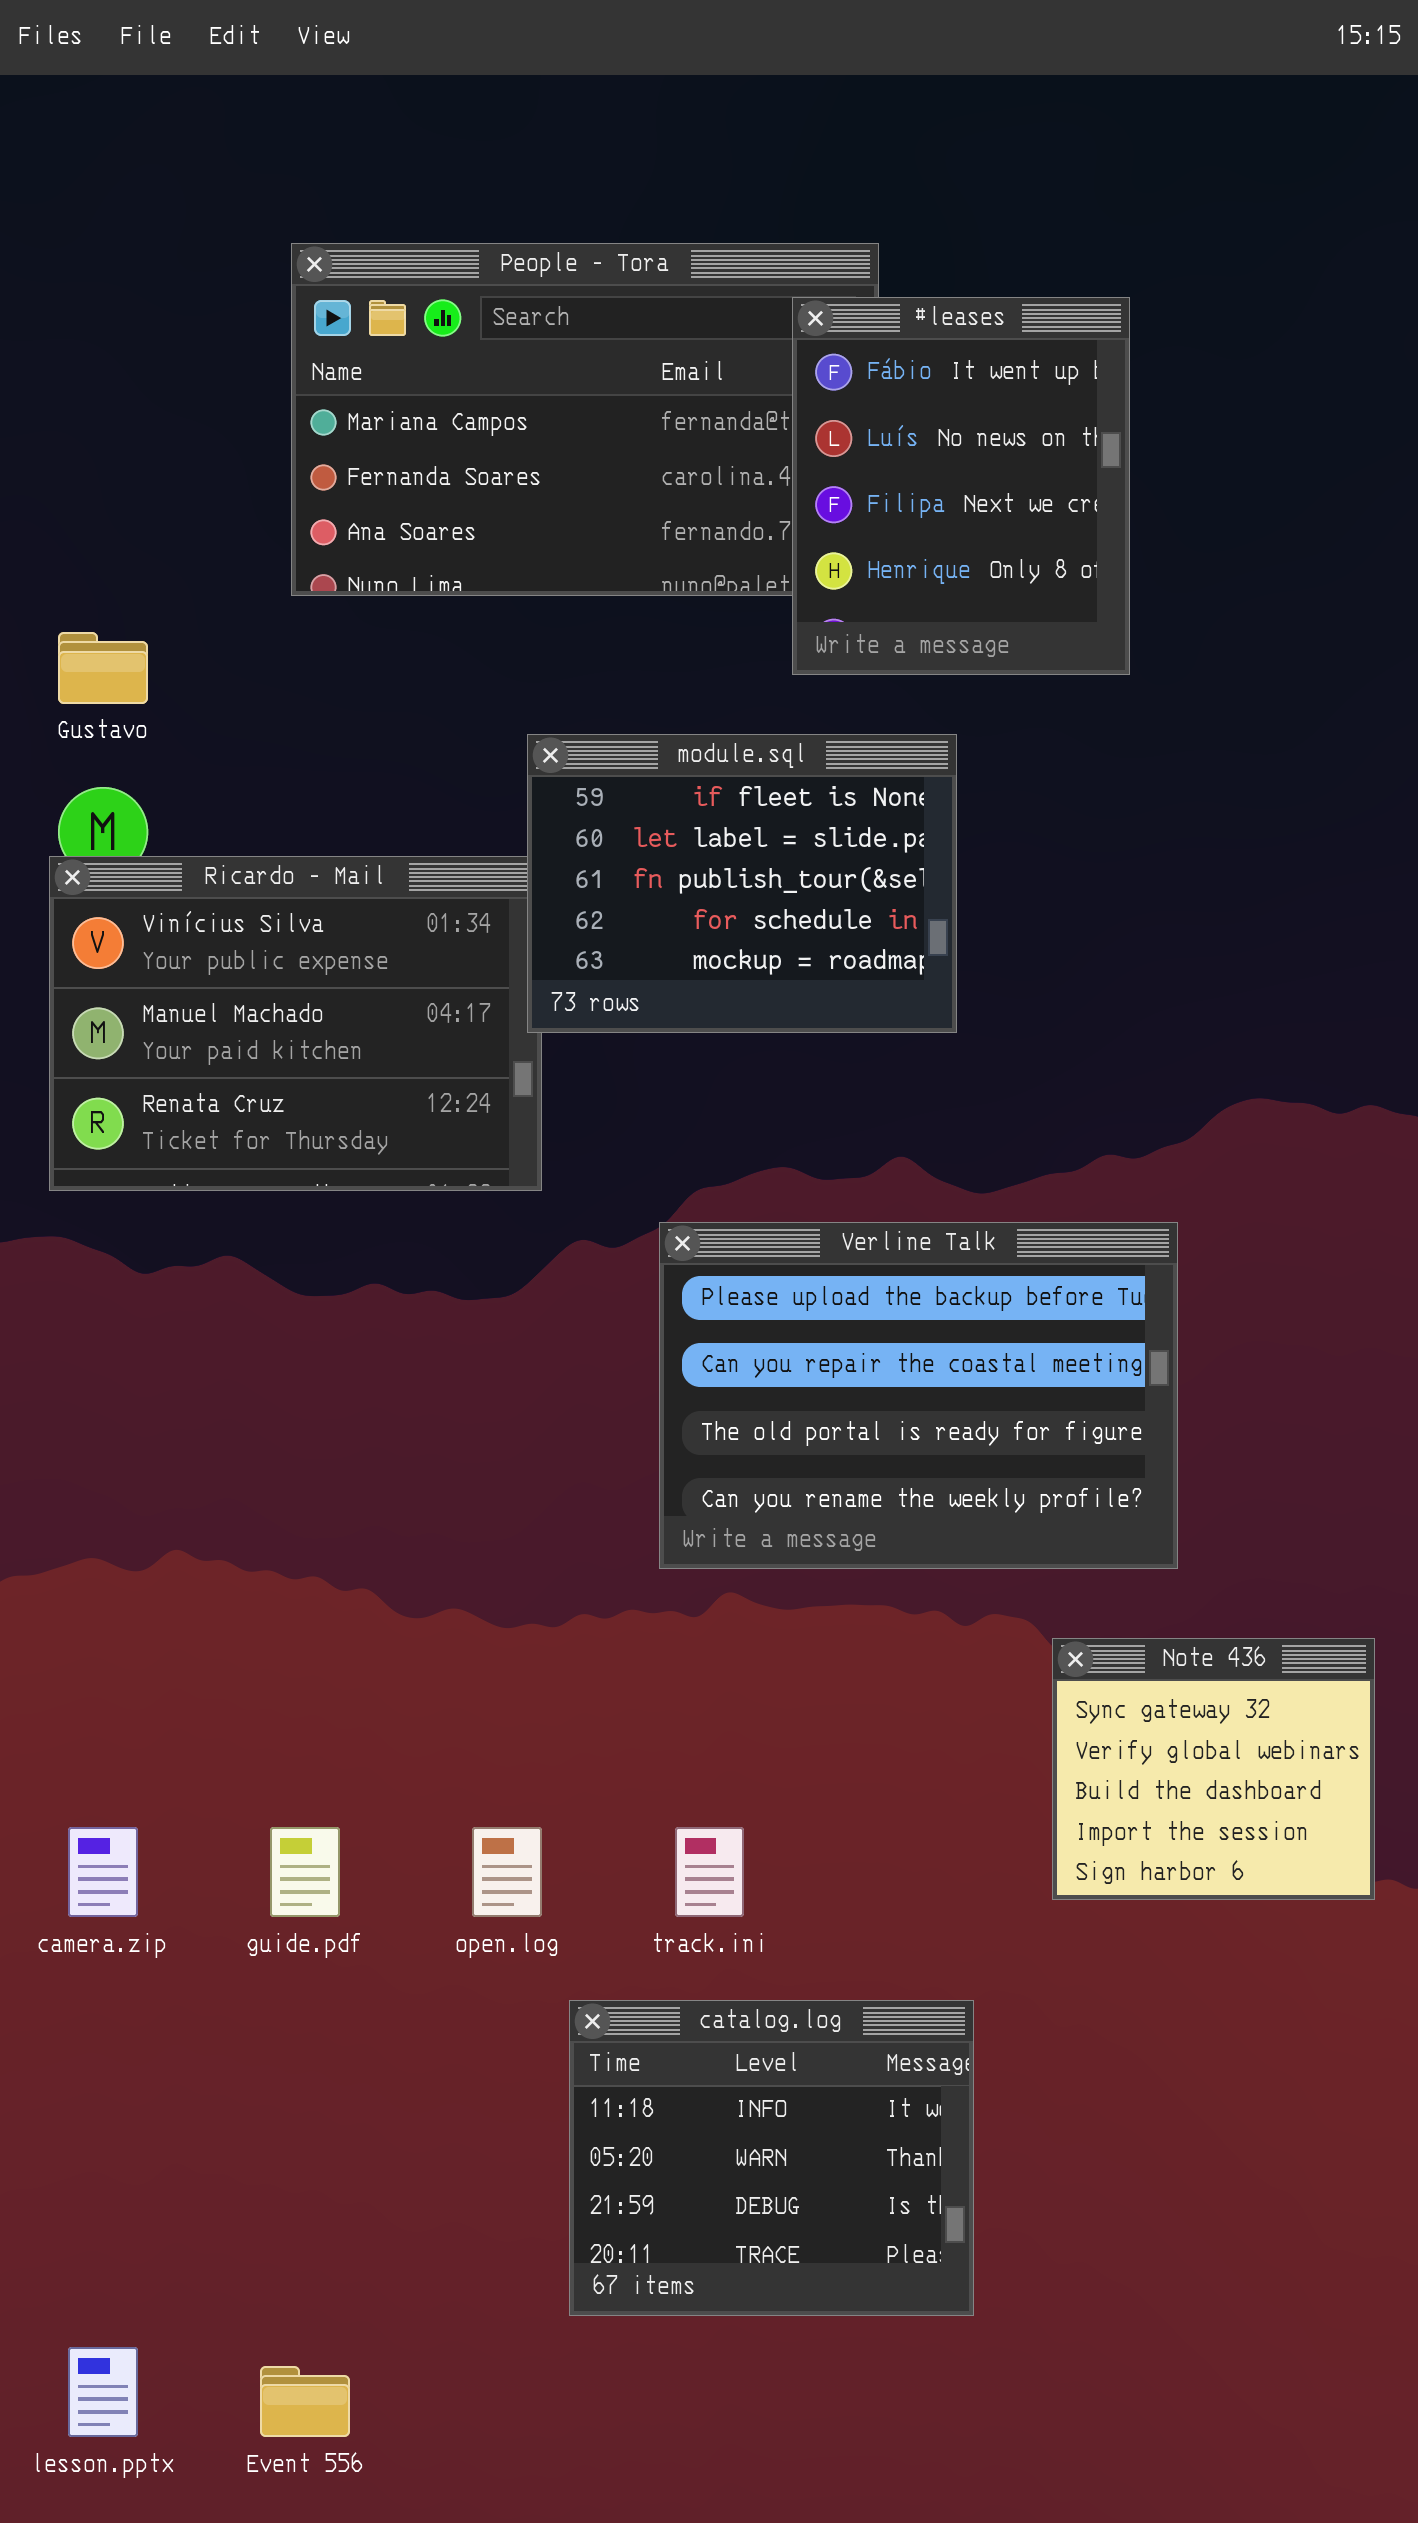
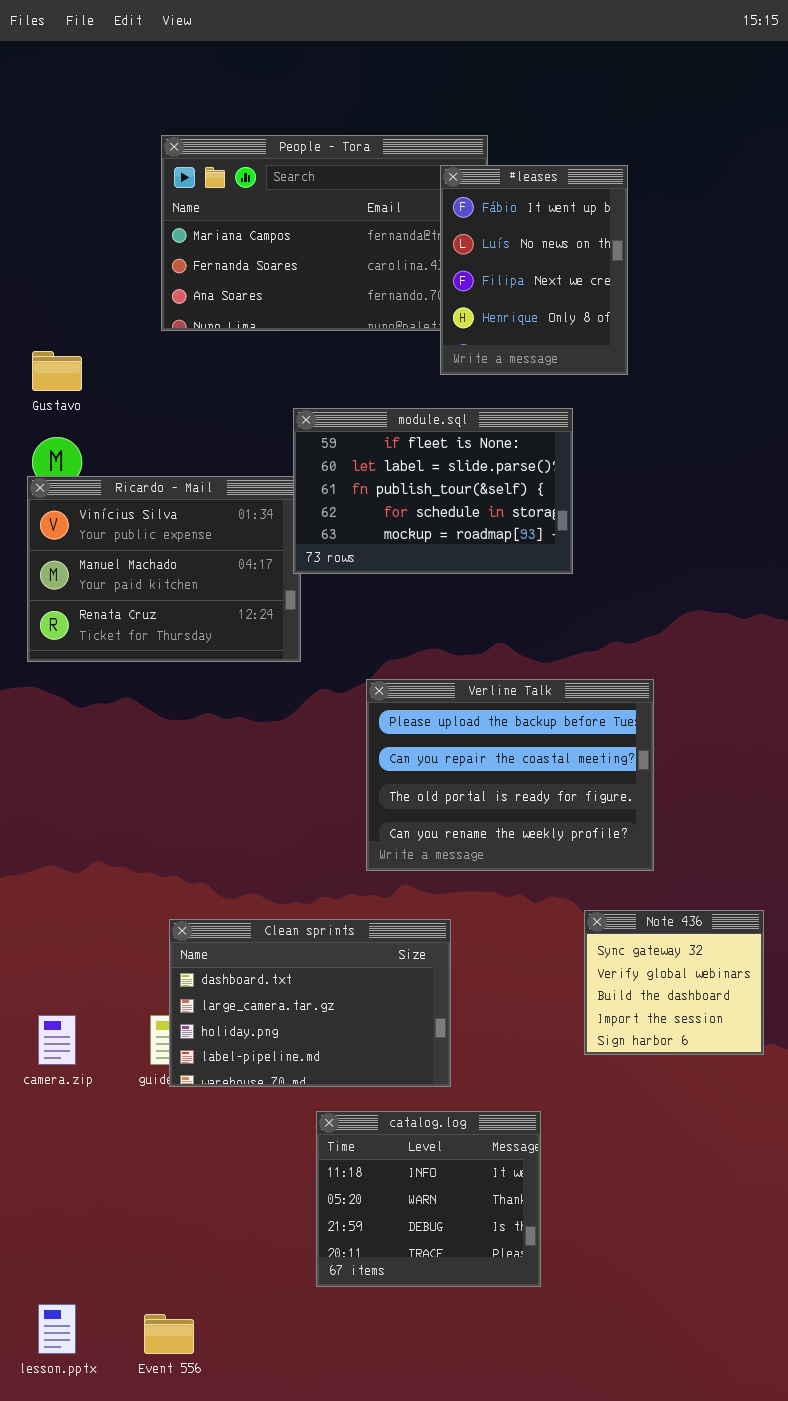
module.sql: [527,734,957,1033] -> [293,408,573,574], resized
Clean sprints: none -> [169,919,451,1087], opened

